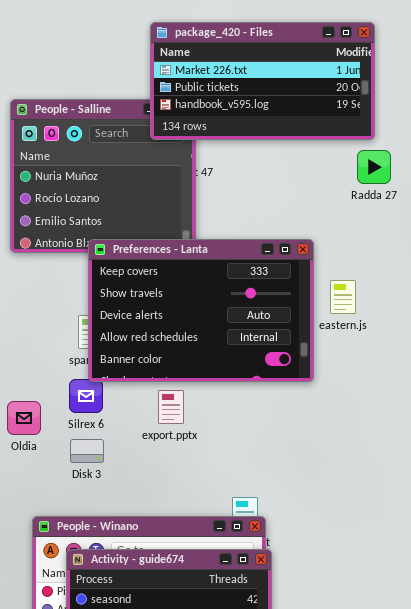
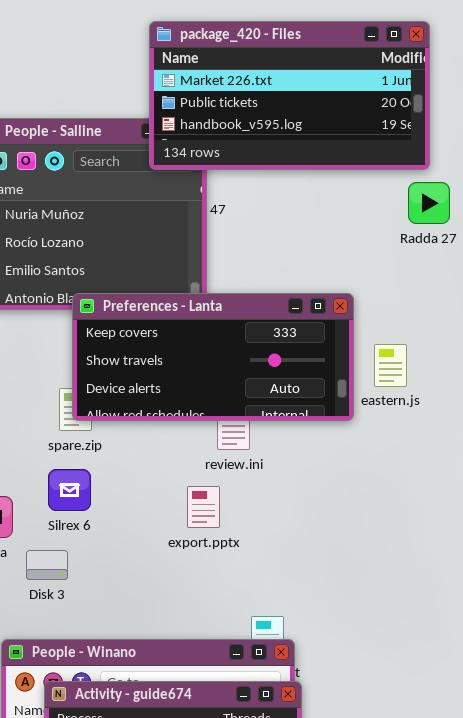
Preferences - Lanta: [88,239,314,382] -> [72,293,354,421], resized
export.pptx: [158,390,184,424] -> [187,486,220,528], moved
Disk 3: [70,439,104,463] -> [26,550,68,580], moved

